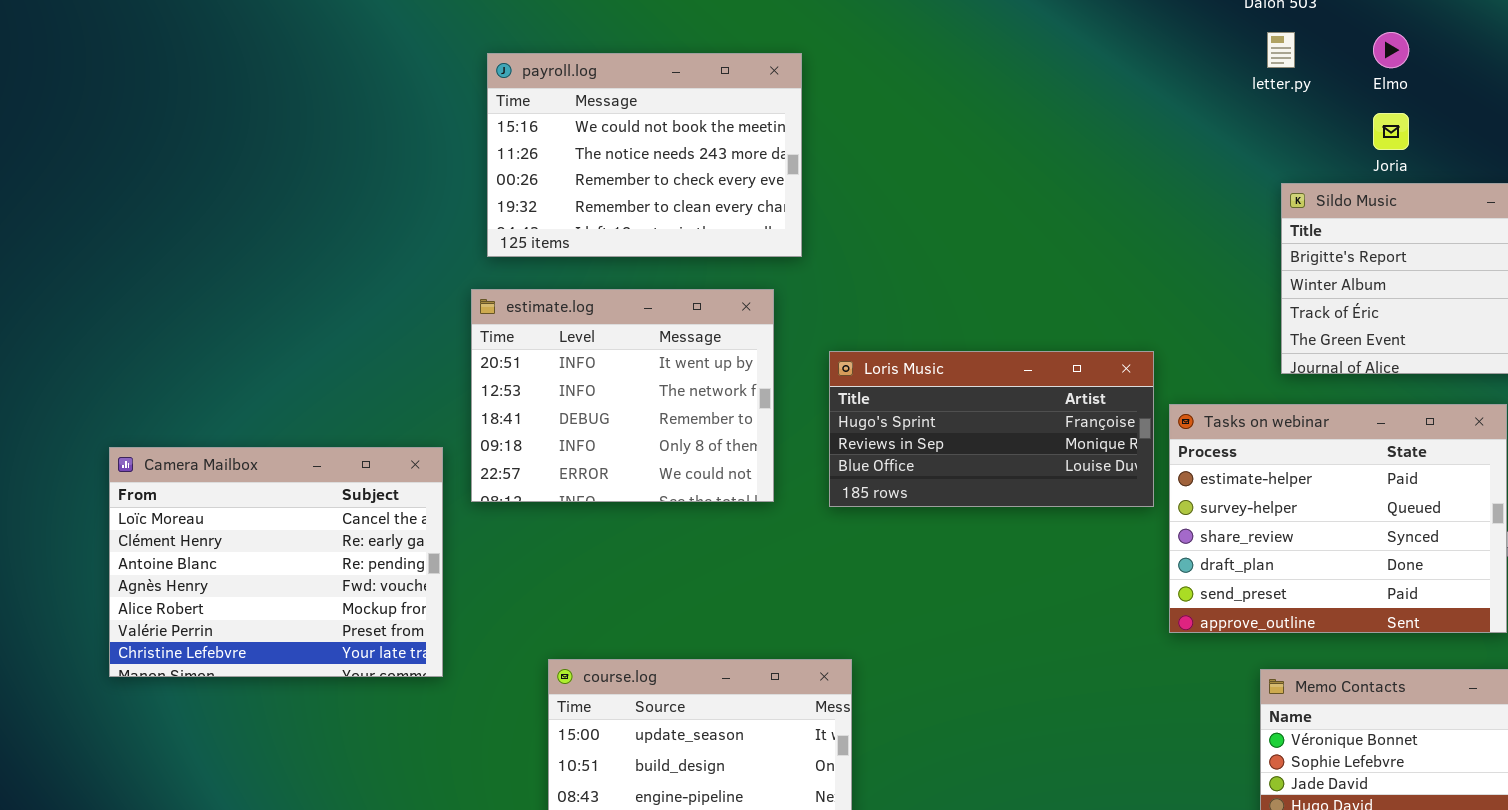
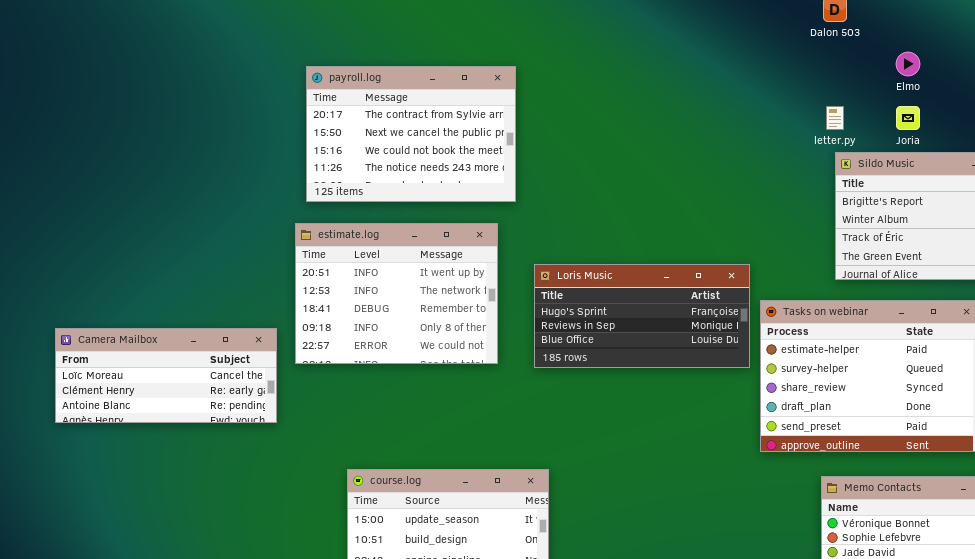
letter.py: [1267,32,1295,68] -> [826,106,844,130], moved
payroll.log: [487,53,802,257] -> [306,66,516,202], scrolled up 2 rows
Camera Mailbox: [109,447,443,677] -> [55,328,277,423], resized

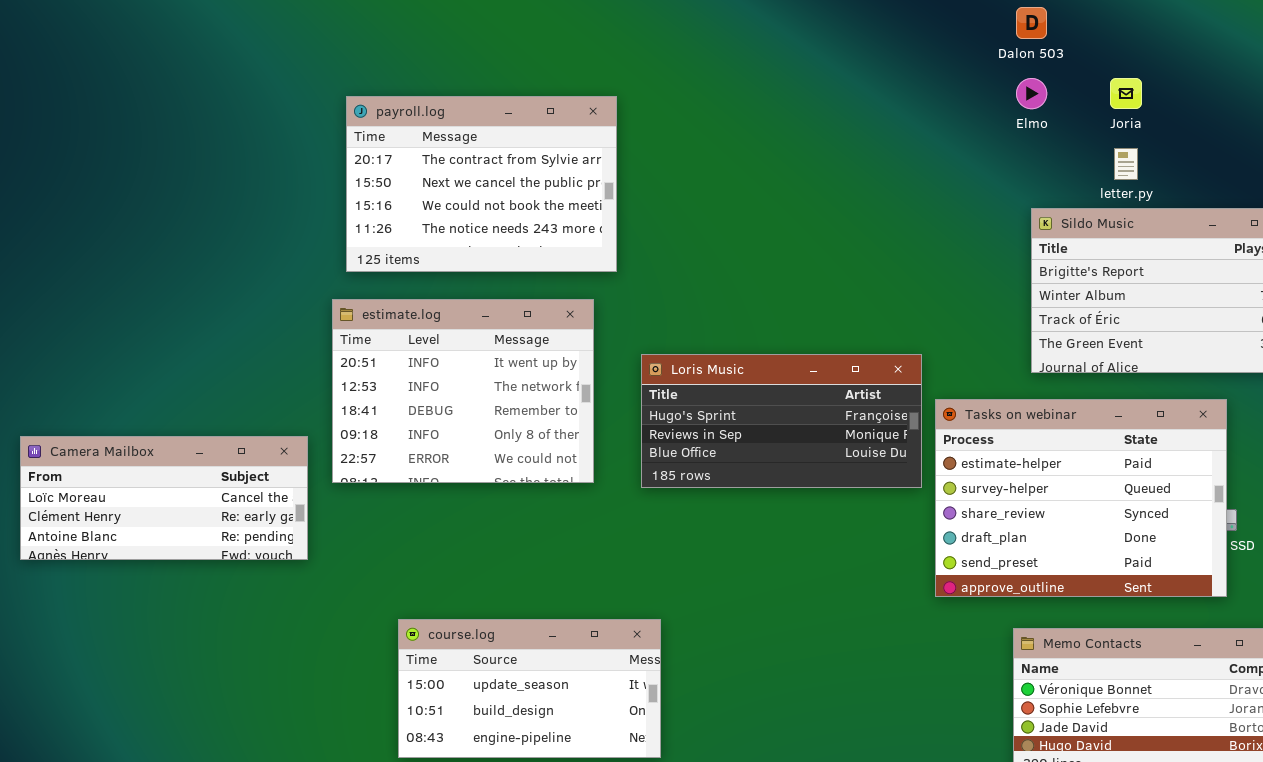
Elmo: [896,52,920,76] -> [1016,78,1047,109], moved
letter.py: [826,106,844,130] -> [1114,148,1138,180], moved
Joria: [896,106,920,130] -> [1110,78,1142,109], moved

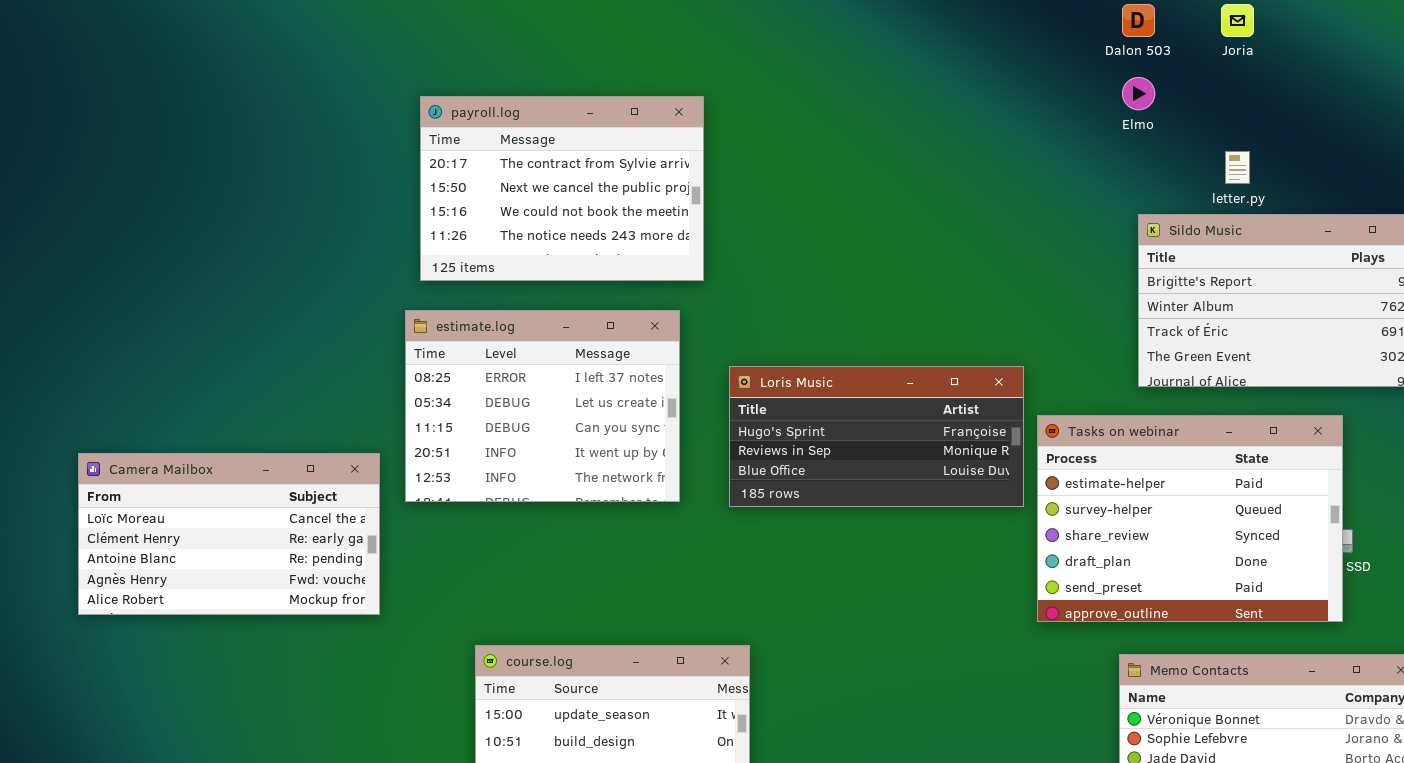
Joria: [1110,78,1142,109] -> [1221,4,1254,37], moved
estimate.log: [332,299,594,483] -> [405,310,680,502], scrolled up 3 rows
Camera Mailbox: [20,436,308,560] -> [78,453,380,615], resized

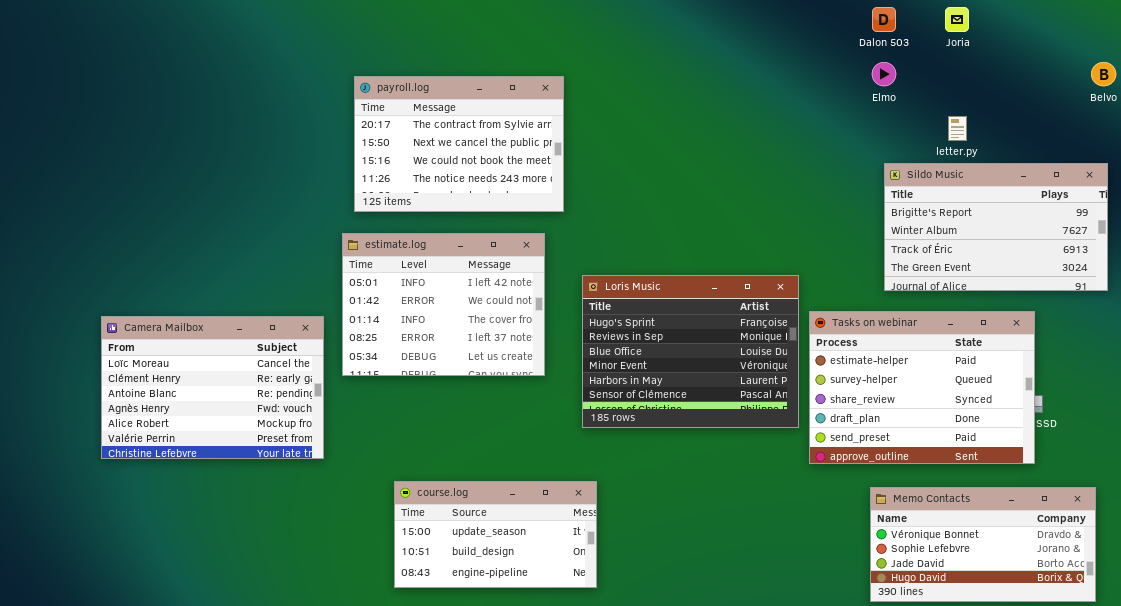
estimate.log: [405,310,680,502] -> [342,233,545,376], scrolled up 3 rows
Loris Music: [729,366,1024,507] -> [582,275,799,428], resized
Camera Mailbox: [78,453,380,615] -> [101,316,324,459], resized

